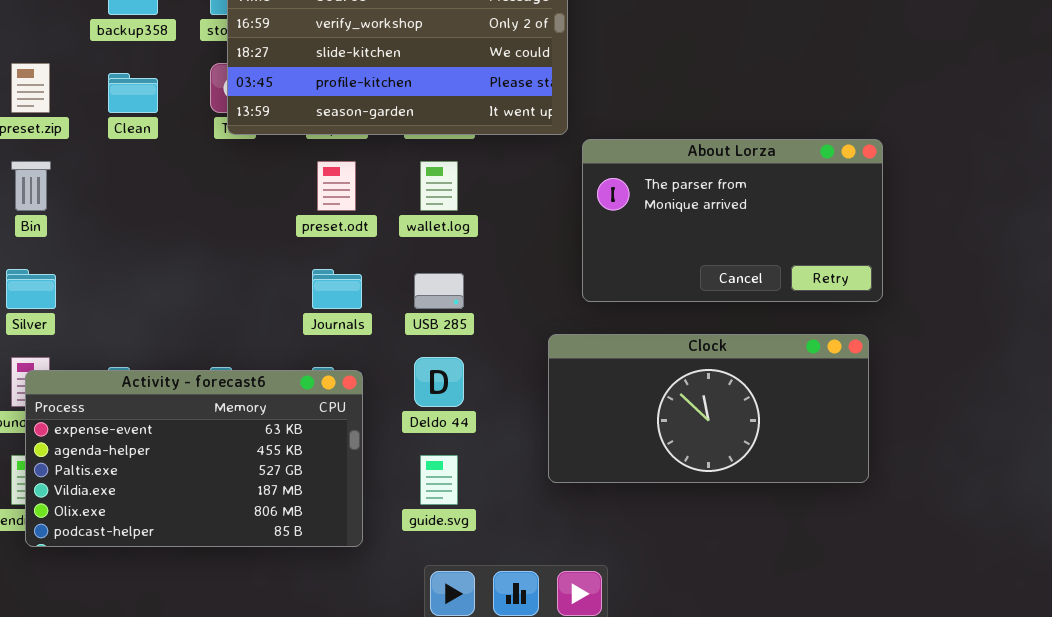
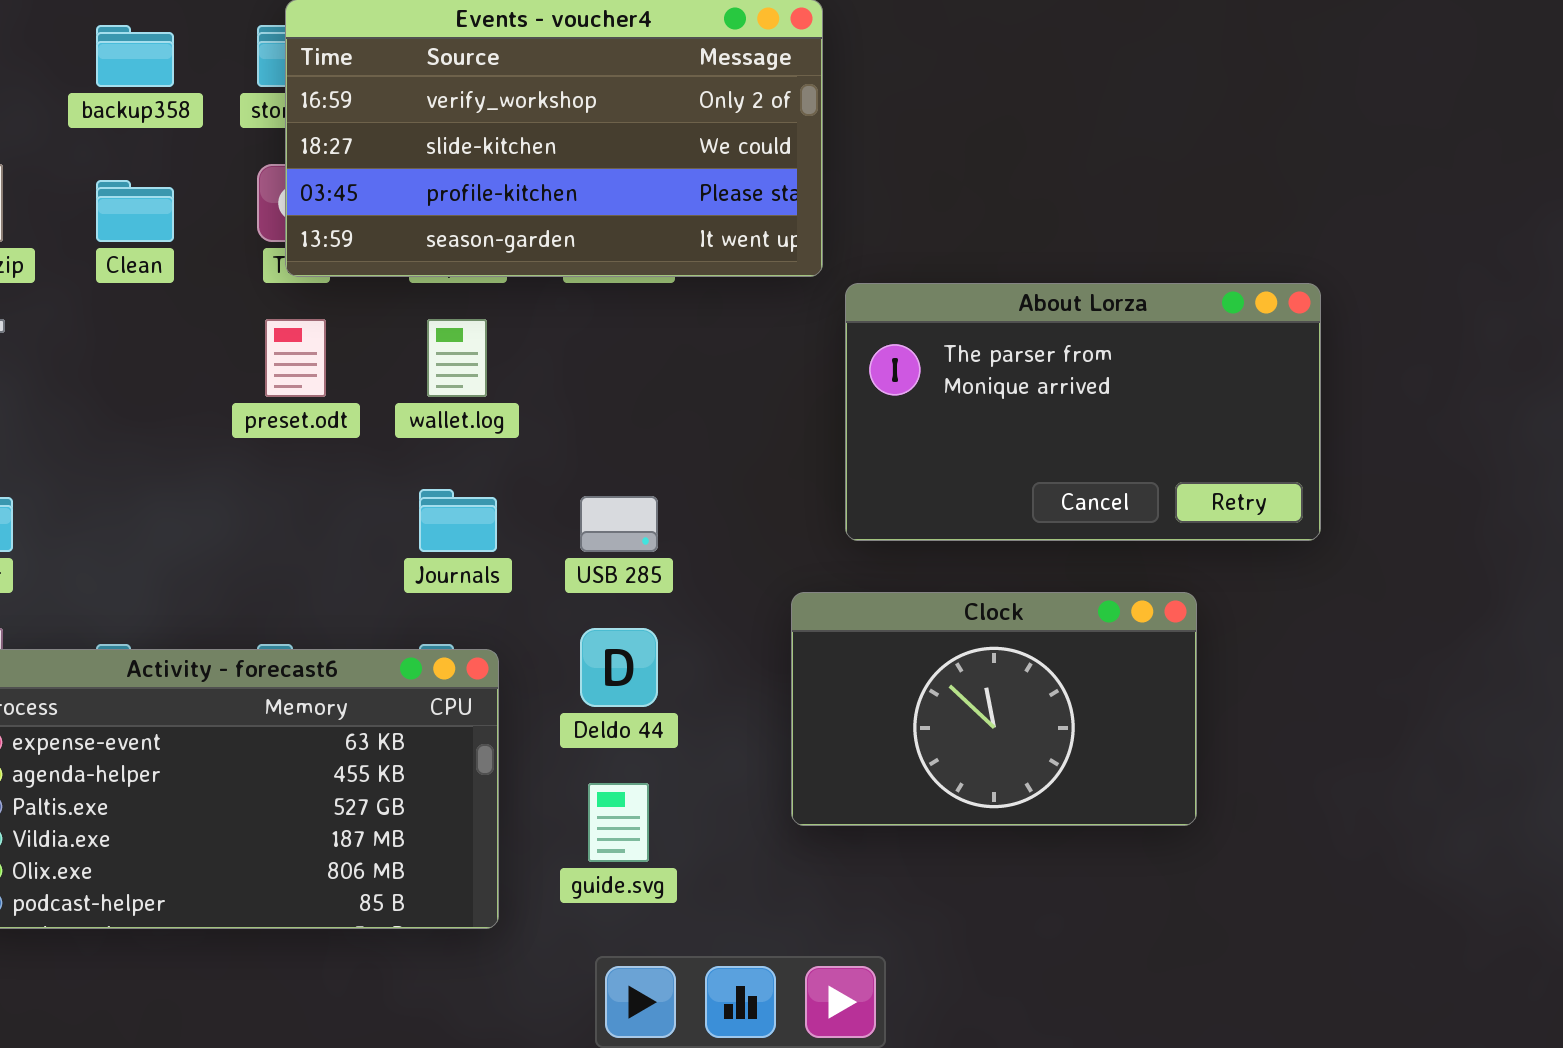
preset.odt: [317,161,356,211] -> [265,319,326,397], moved
wallet.log: [420,161,458,211] -> [427,319,487,397], moved
Clock: [548,334,869,483] -> [791,592,1197,826], resized

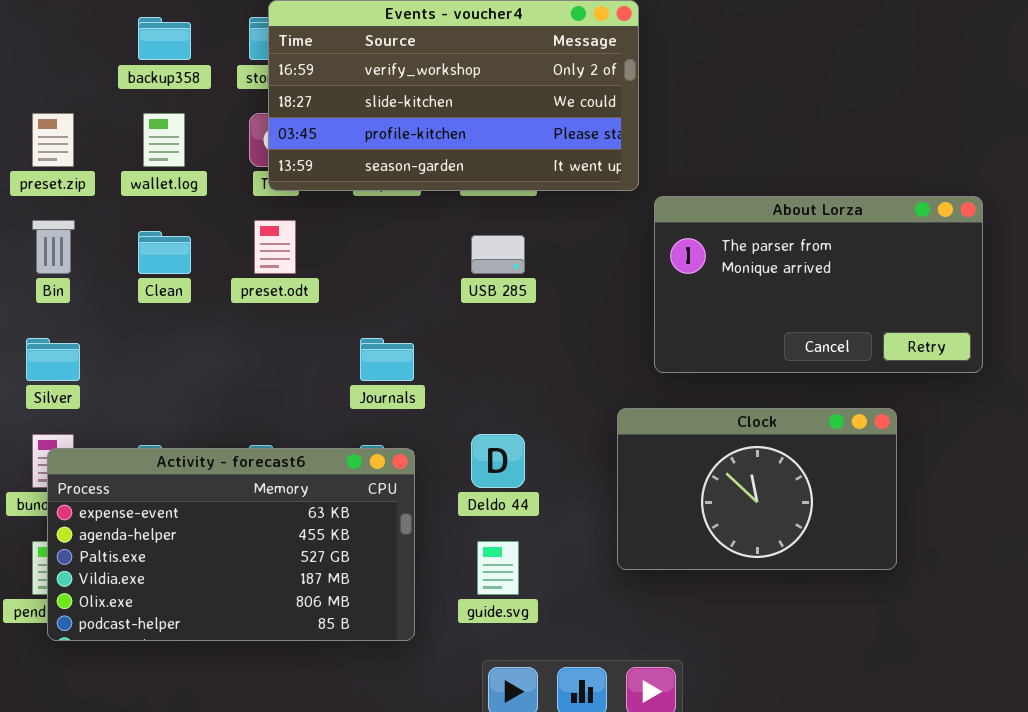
Clean: [96,180,174,242] -> [138,231,191,274], moved
wallet.log: [427,319,487,397] -> [143,113,185,167], moved
USB 285: [580,496,658,552] -> [471,235,525,274], moved

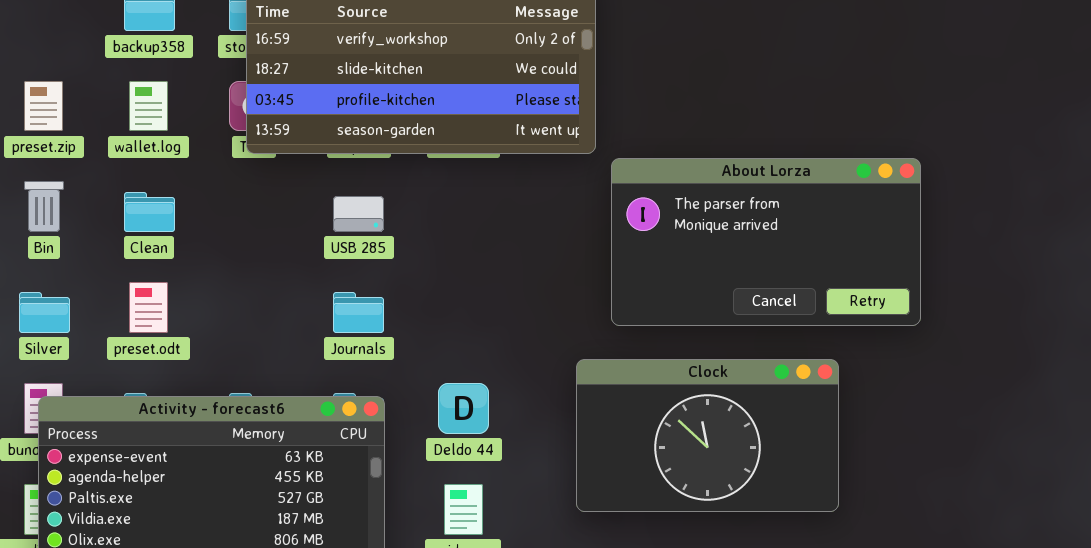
preset.odt: [254,220,296,274] -> [129,282,168,333], moved
USB 285: [471,235,525,274] -> [333,196,384,232], moved

